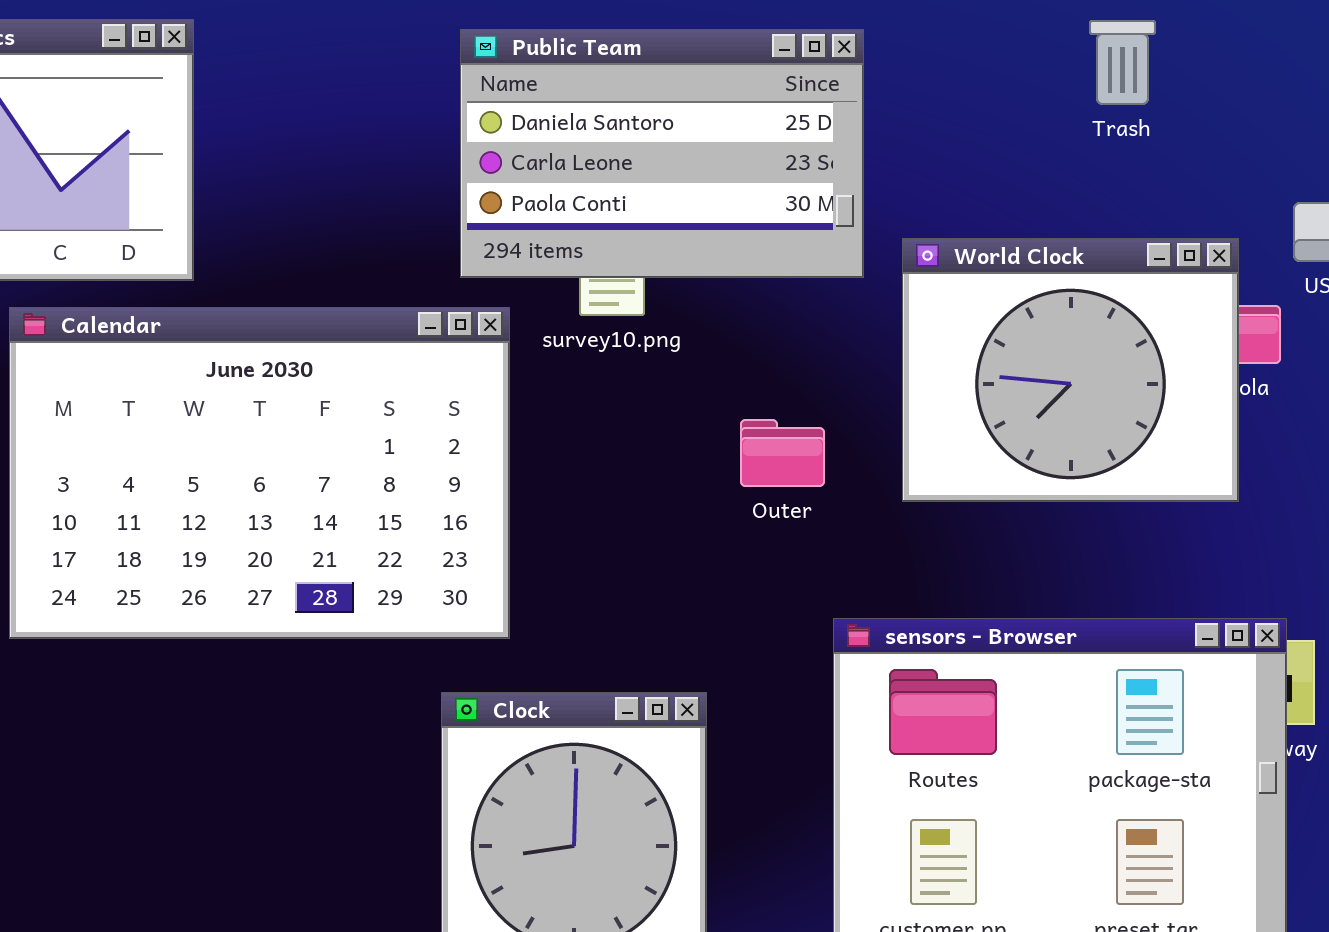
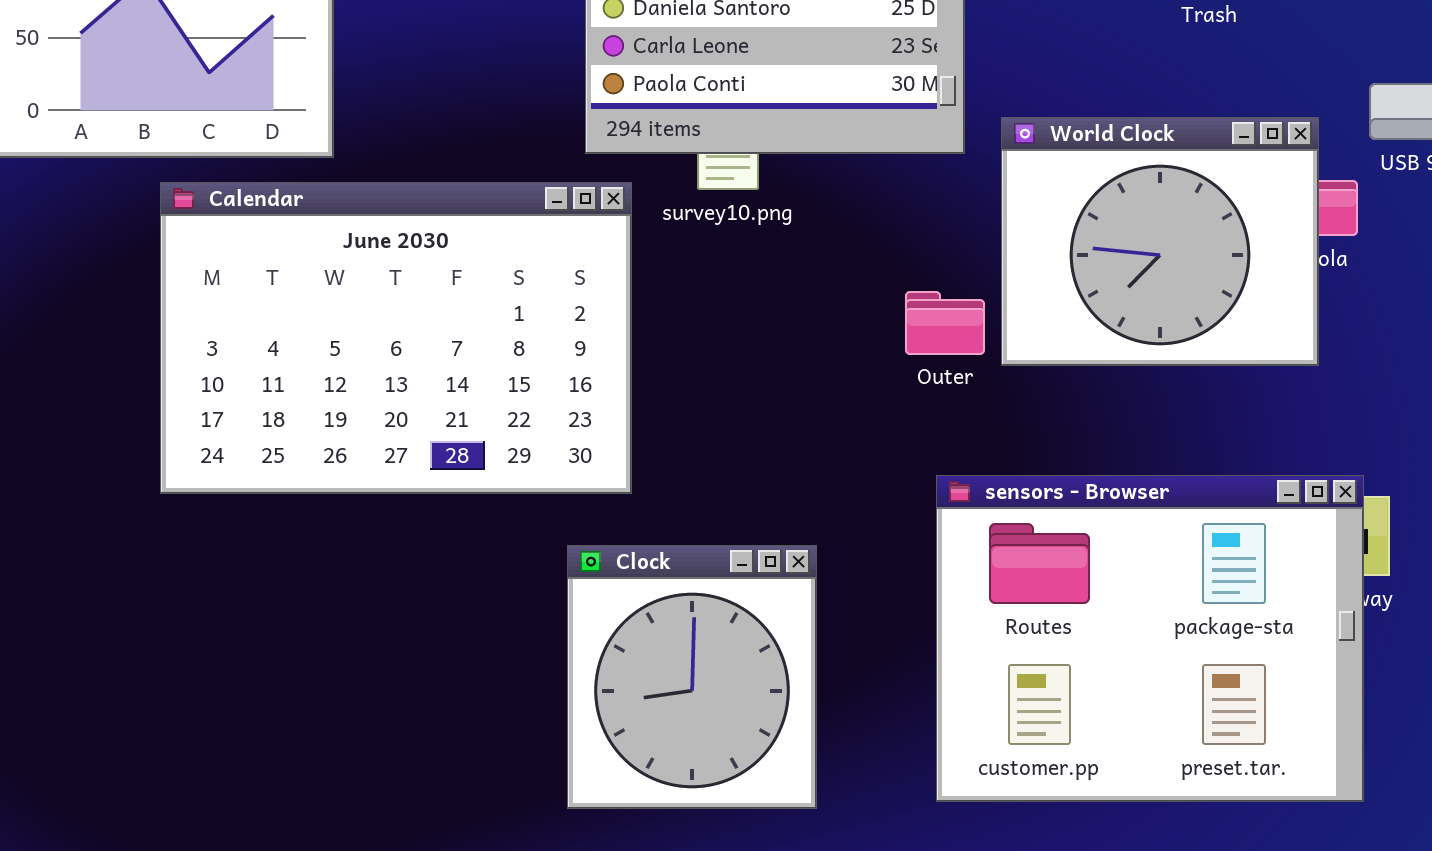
Outer: [740,419,825,487] -> [905,291,985,355], moved

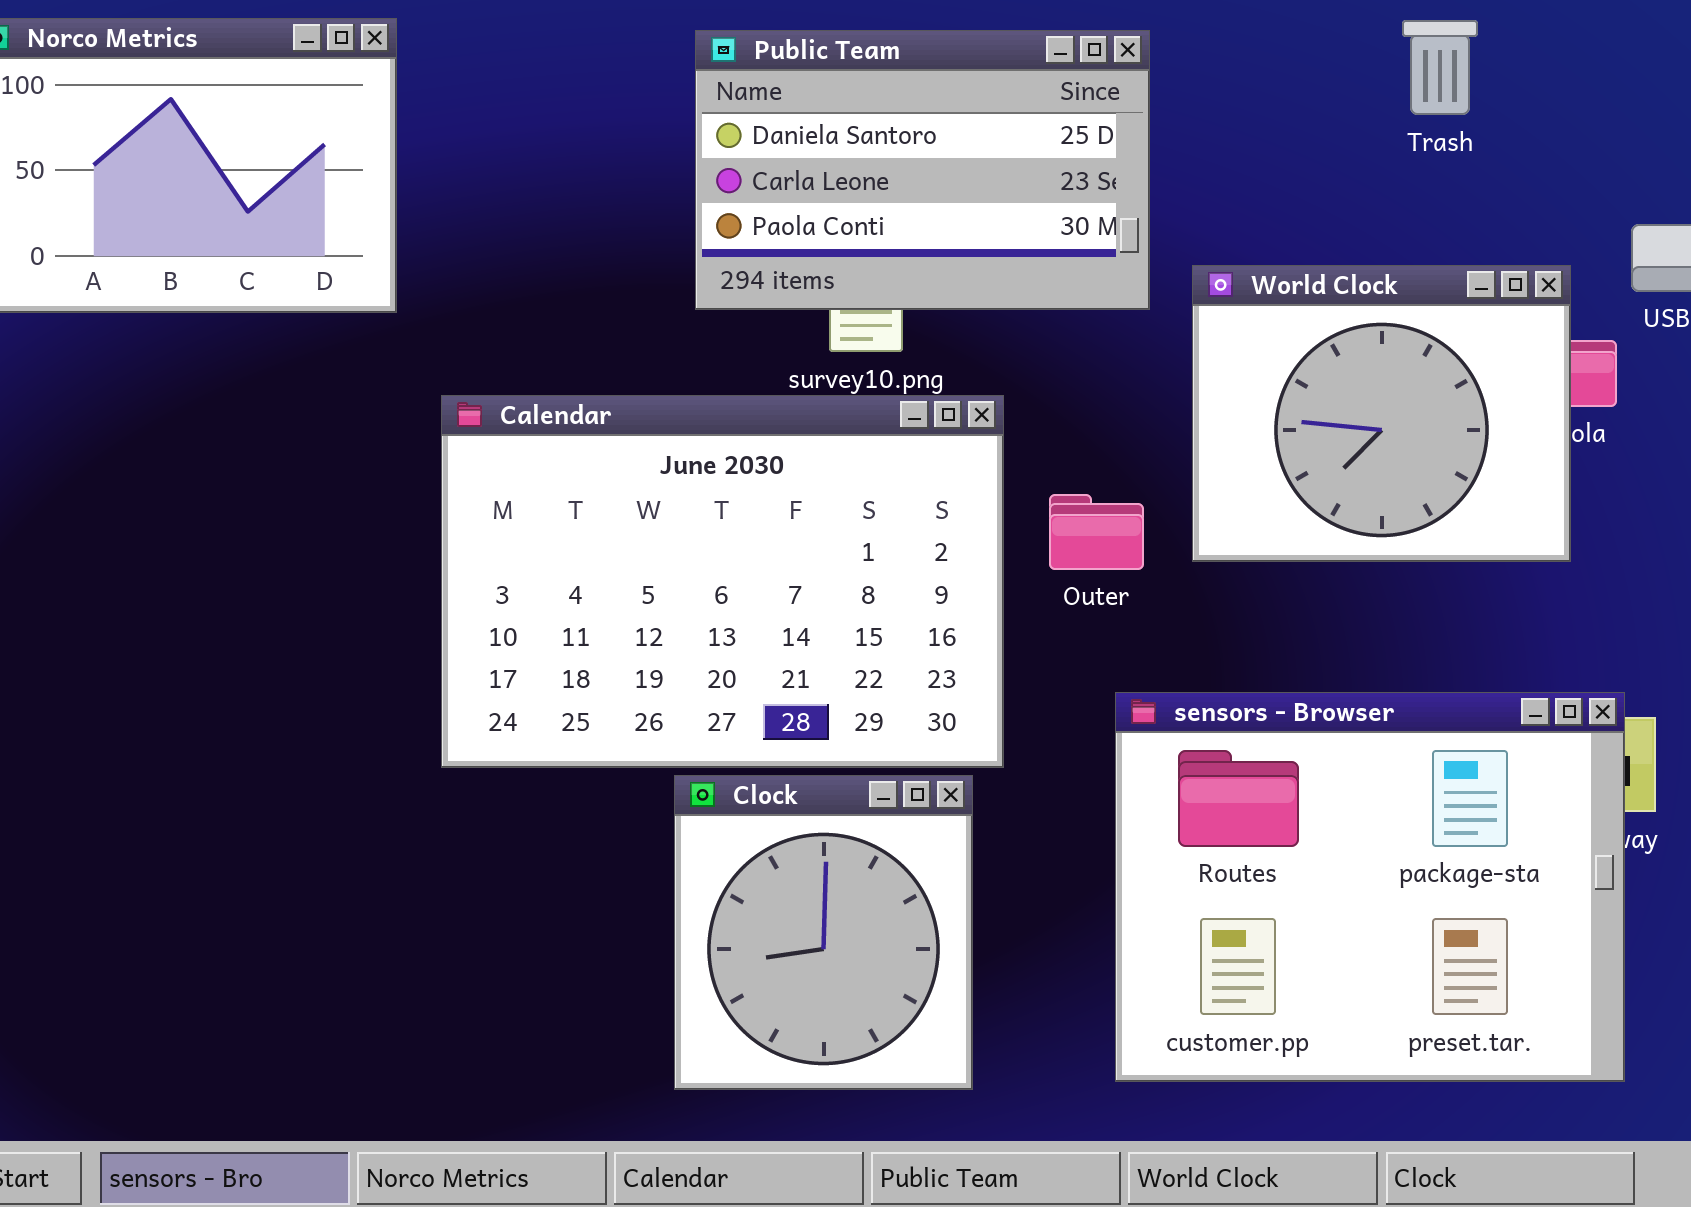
Calendar: [160,182,632,494] -> [441,395,1004,768], moved
Outer: [905,291,985,355] -> [1049,494,1144,570], moved

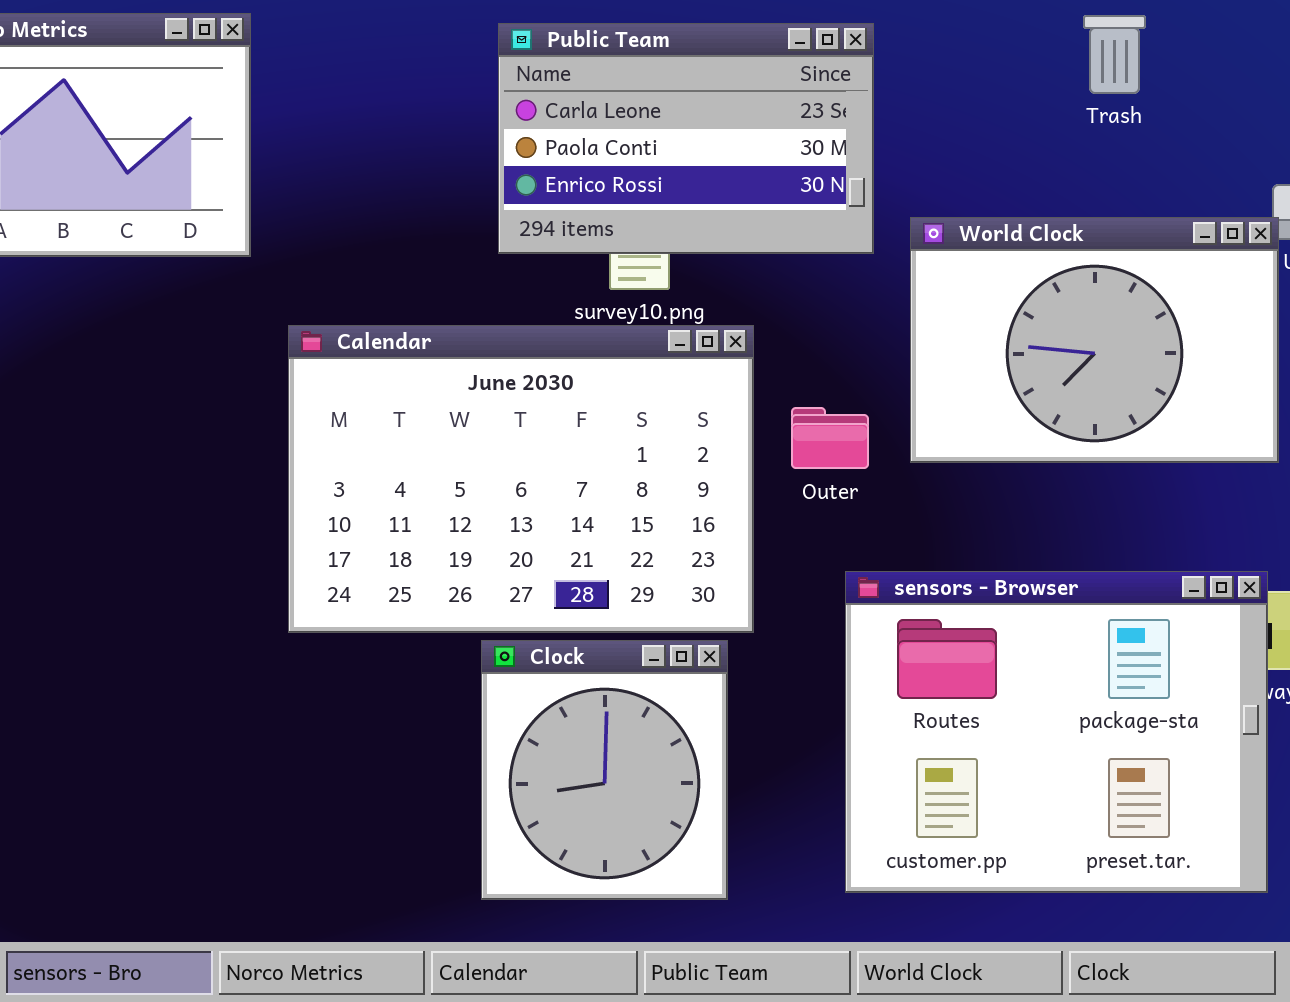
Public Team: [695,30,1150,310] -> [498,23,874,254], scrolled down 1 row
World Clock: [1192,265,1571,562] -> [910,217,1279,463], resized

